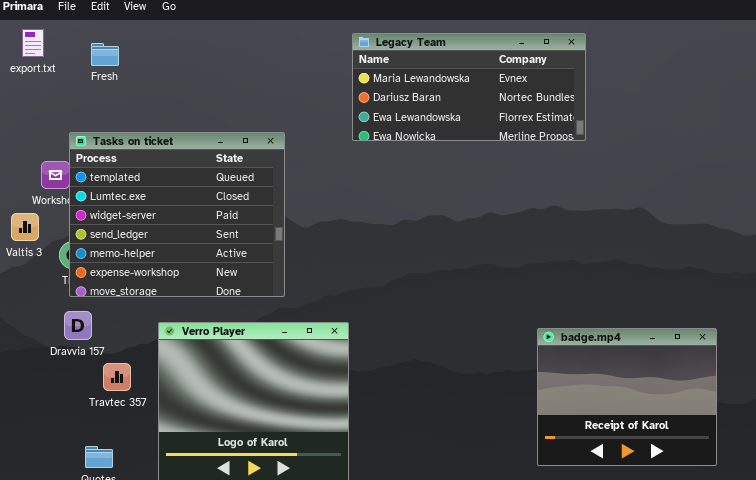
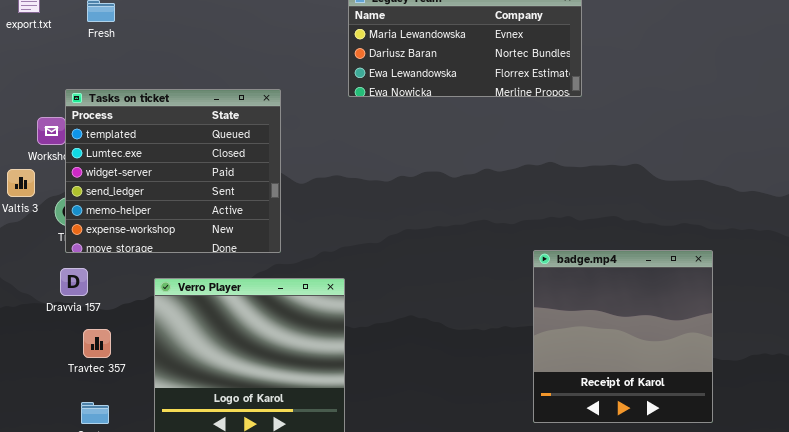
badge.mp4: [537,328,717,466] -> [533,250,713,423], resized
Travtec 357: [103,363,131,391] -> [83,329,111,358], moved

